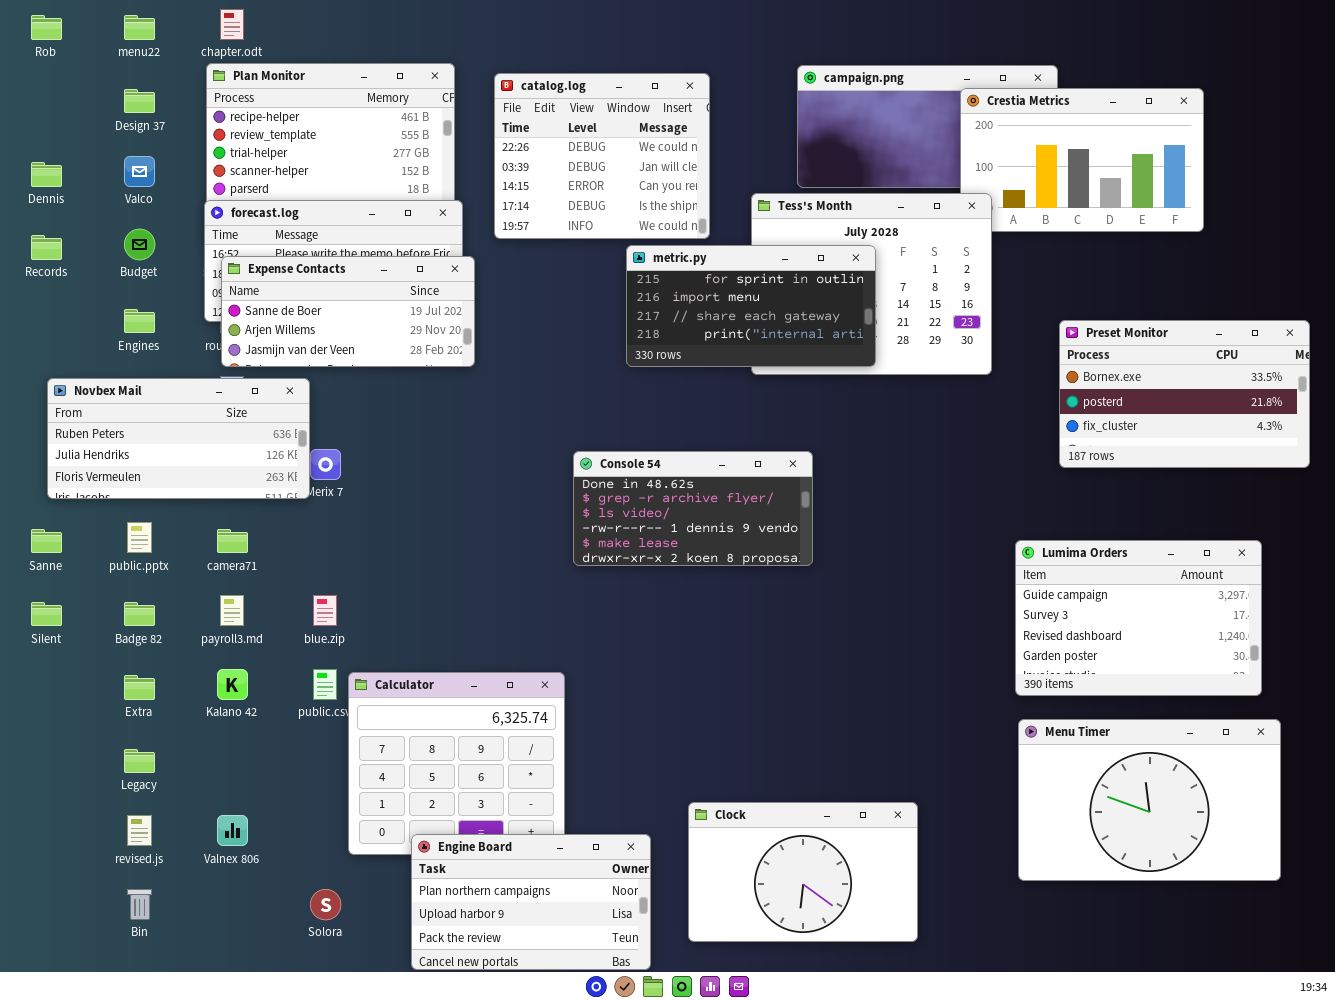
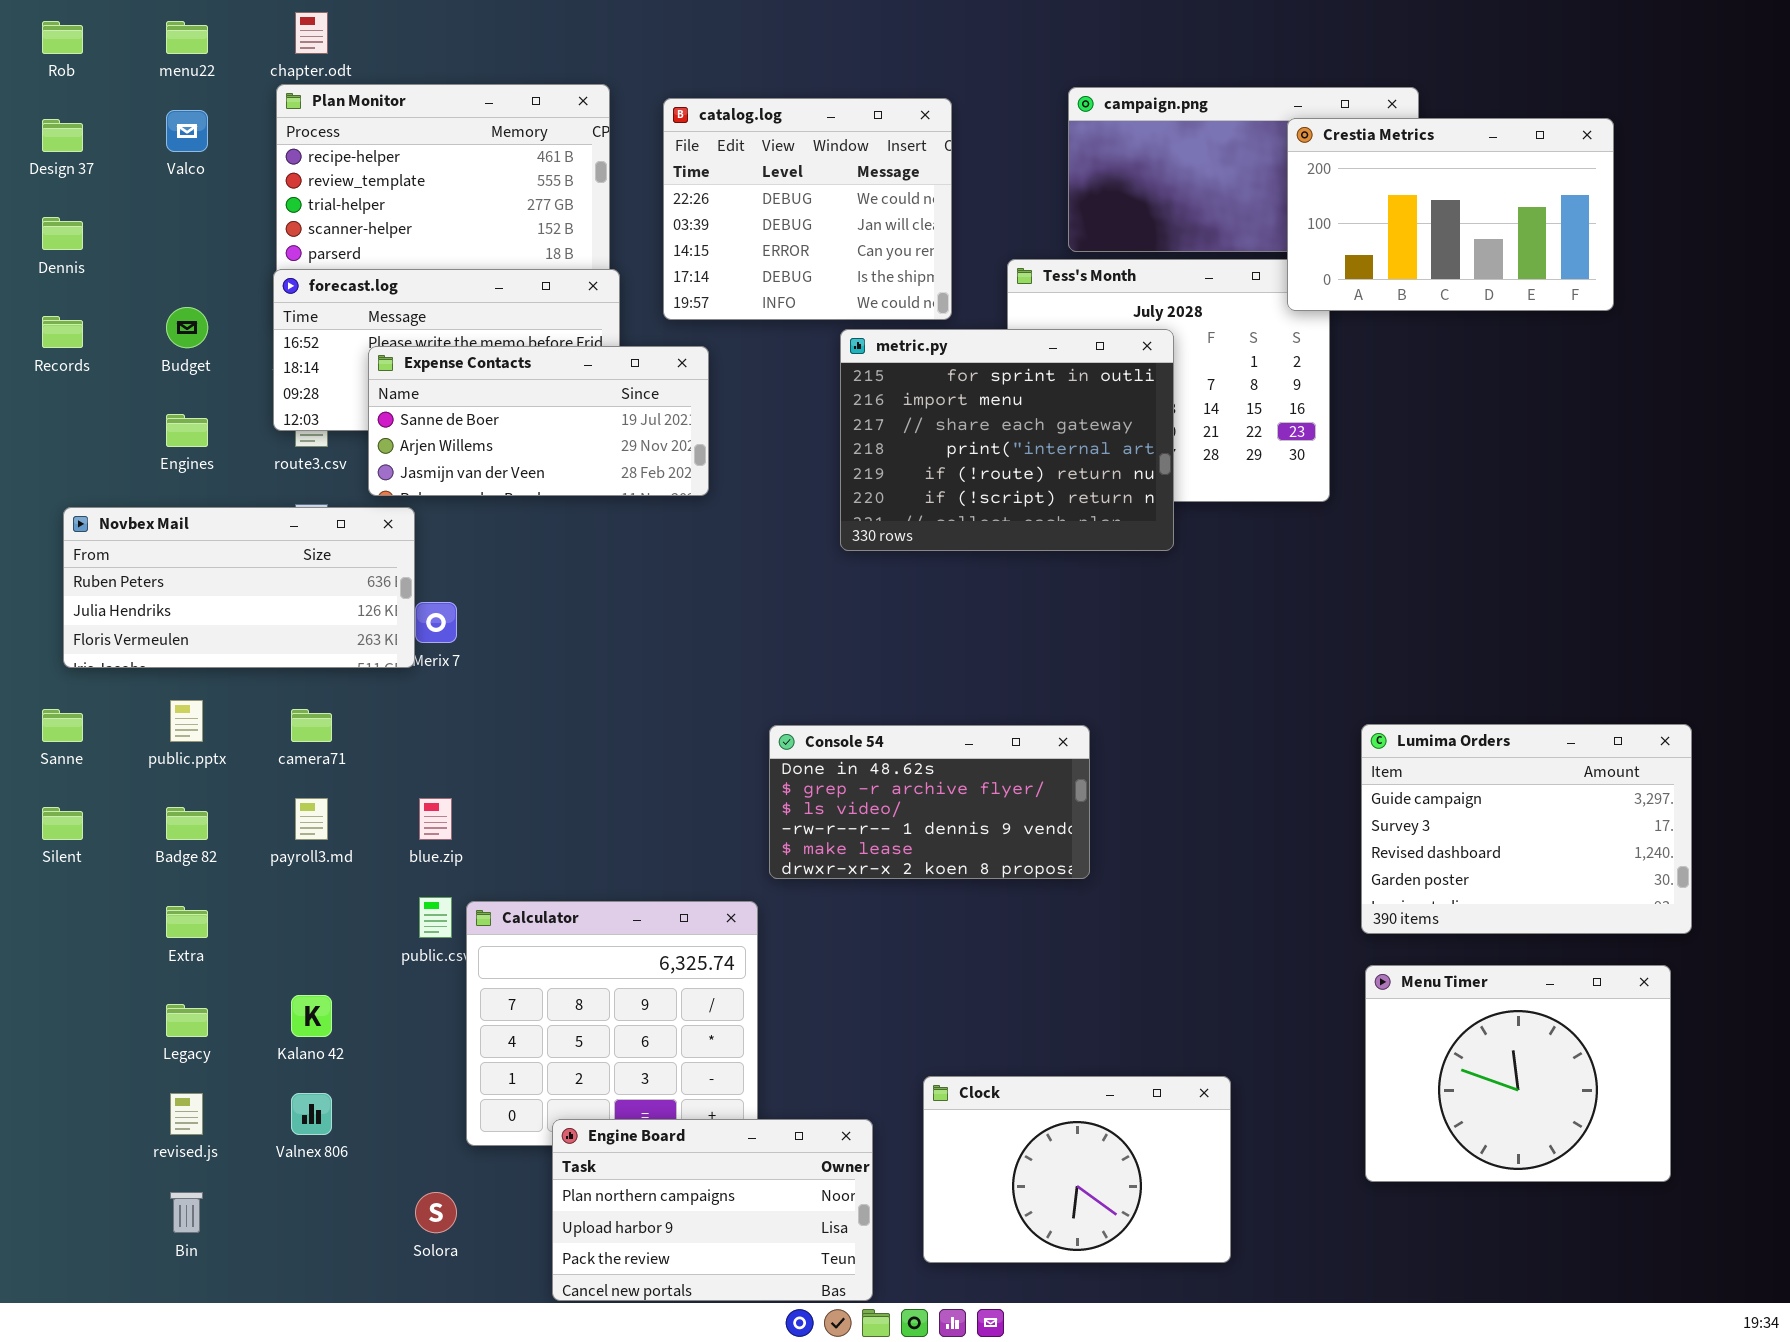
Crestia Metrics: [960,88,1204,232] -> [1287,118,1614,311], raised
Design 37: [124,89,155,113] -> [42,119,83,152], moved
Valco: [124,156,155,187] -> [166,110,208,152], moved
metric.py: [626,245,876,367] -> [840,329,1174,551], resized
Expense Contacts: [221,256,475,367] -> [368,346,709,496], moved
Preset Monitor: [1059,320,1310,468] -> none, closed
Console 54: [573,451,813,566] -> [769,725,1090,879], moved
Kalano 42: [217,669,248,700] -> [291,995,332,1037], moved
Menu Timer: [1018,719,1281,881] -> [1365,965,1671,1182], resized

